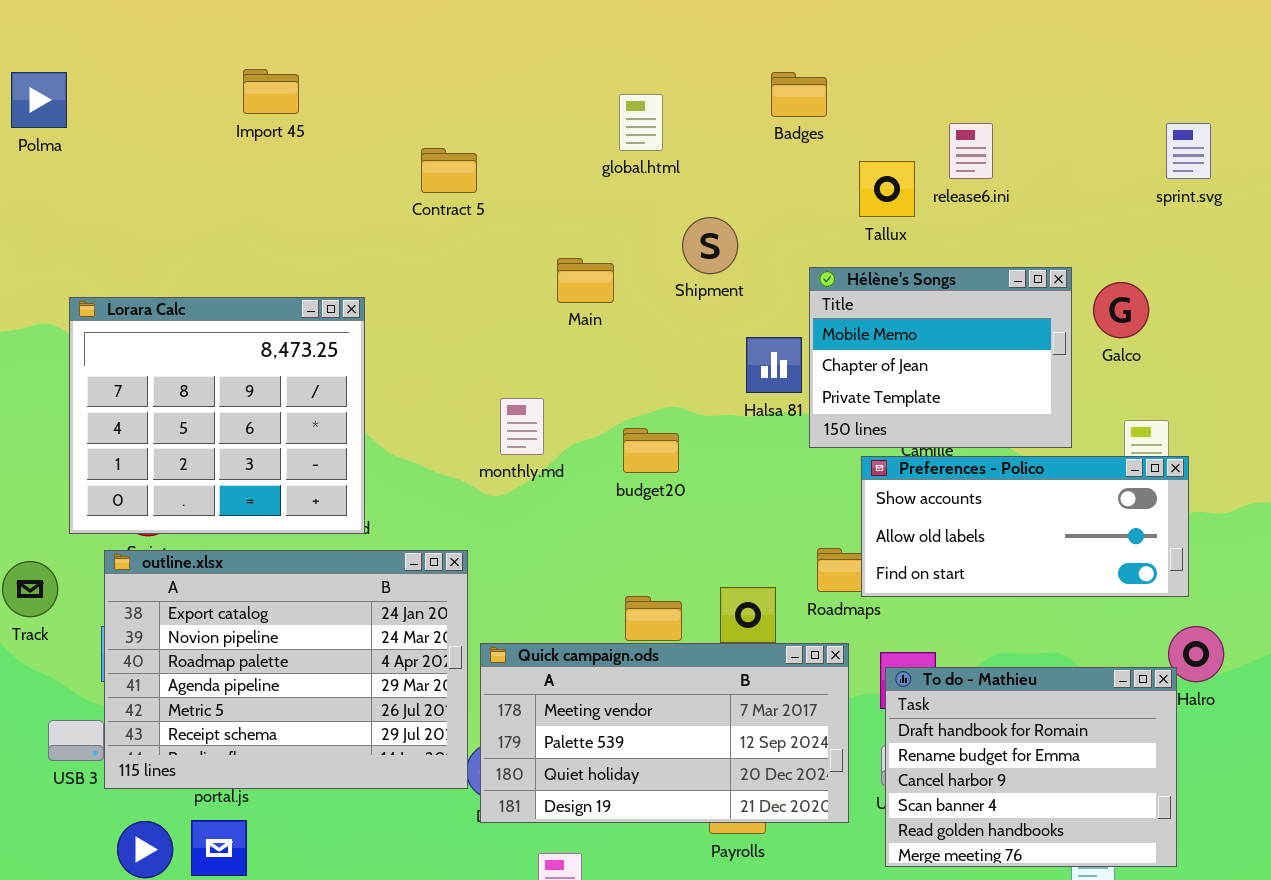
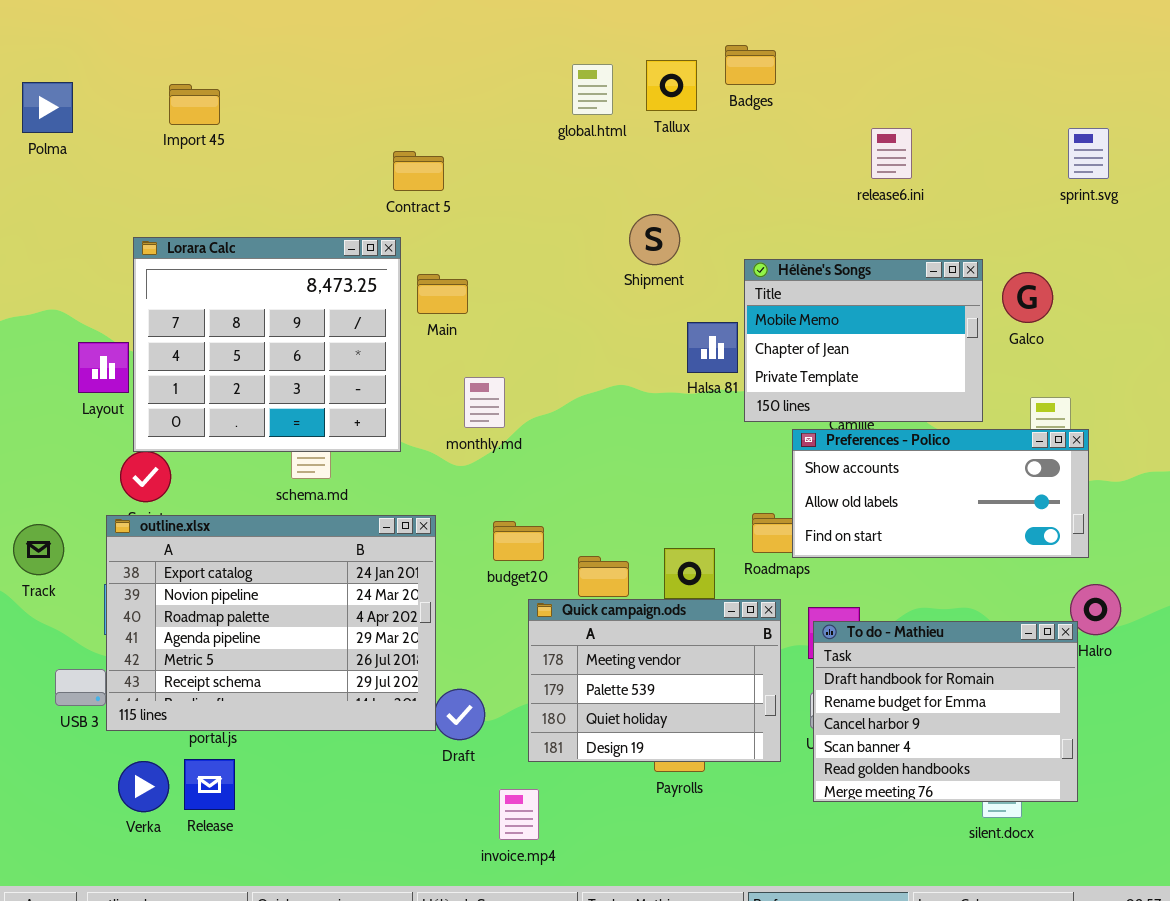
Import 45: [243,69,299,114] -> [169,84,220,125], moved
Badges: [771,72,827,117] -> [725,45,776,85], moved
global.html: [619,94,663,151] -> [572,64,613,115], moved
Tallux: [859,161,915,217] -> [646,60,697,111], moved
Main: [557,258,614,303] -> [417,274,468,314], moved
Lorara Calc: [69,297,365,534] -> [133,237,401,452], moved
budget20: [623,428,679,473] -> [493,521,544,561], moved
Quick campaign.ods: [480,643,849,823] -> [528,599,781,762], resized

